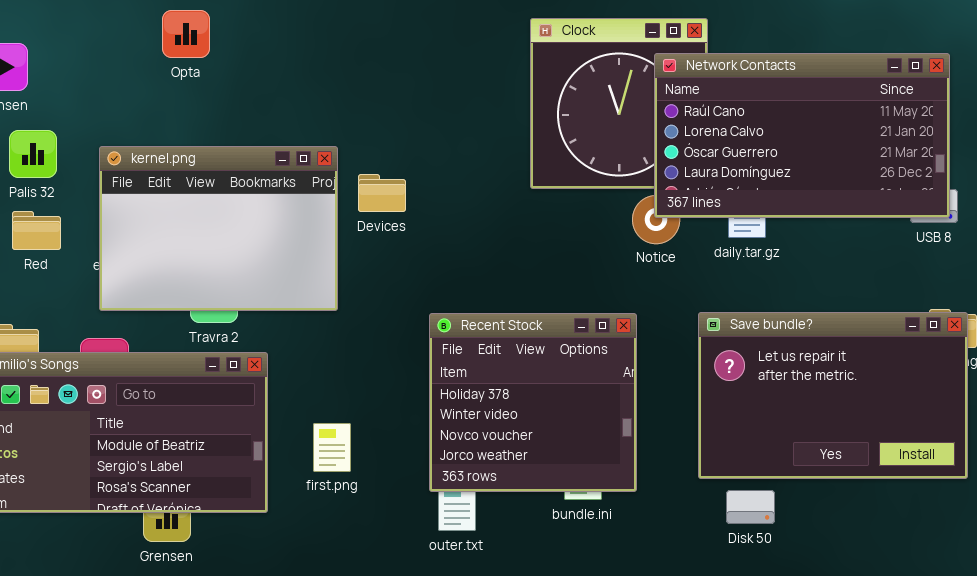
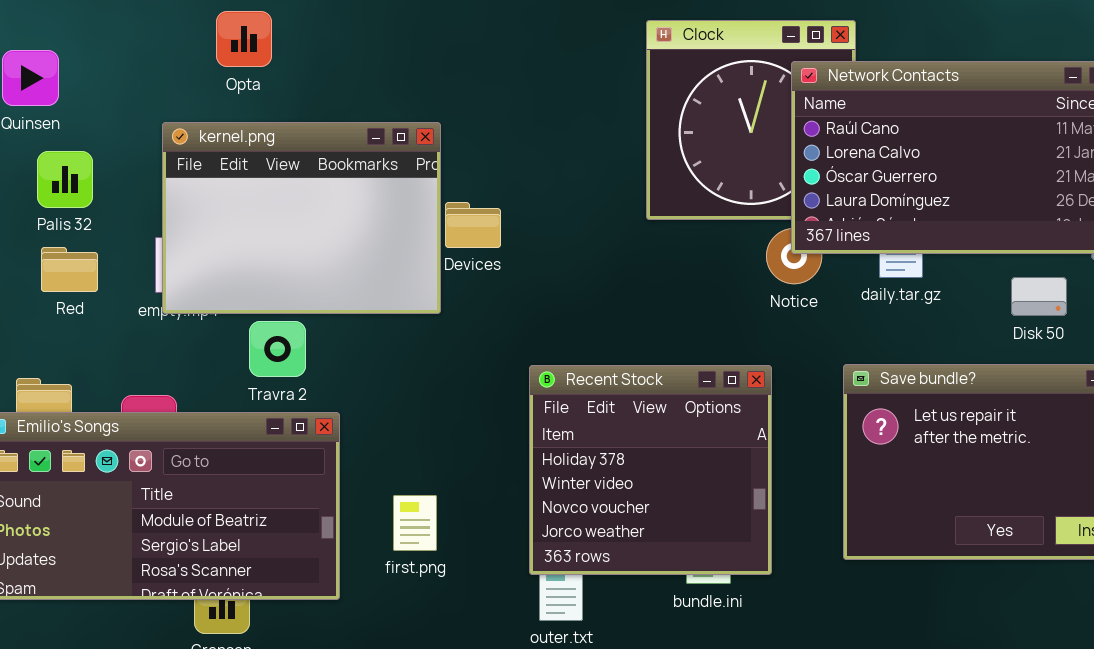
kernel.png: [99,146,338,311] -> [162,122,441,314], moved
Disk 50: [726,490,775,524] -> [1011,277,1067,316], moved

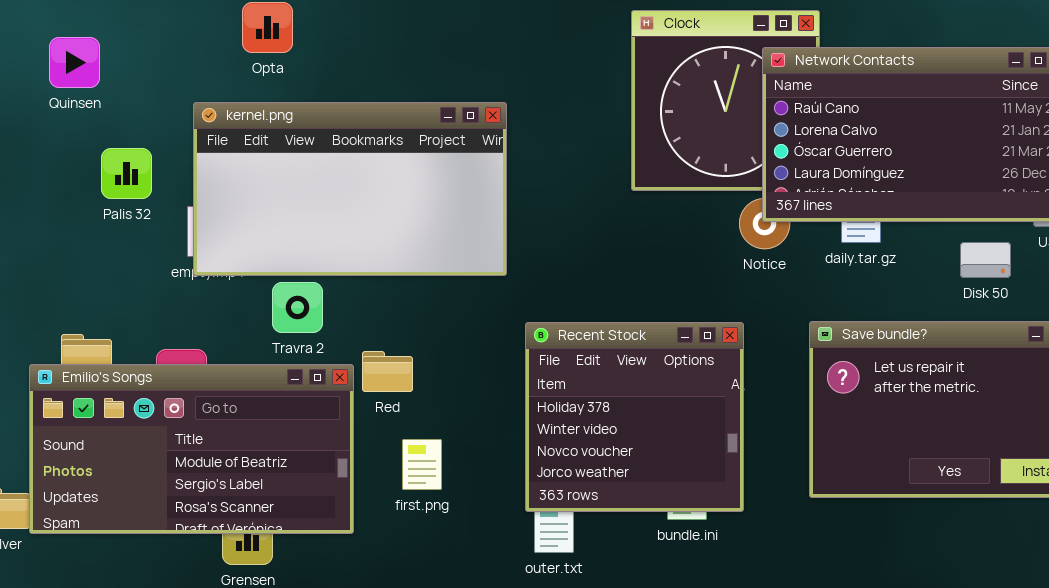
kernel.png: [162,122,441,314] -> [193,102,507,276], resized
Palis 32: [37,151,93,208] -> [101,148,152,199], moved
Red: [41,247,98,292] -> [362,351,413,392], moved

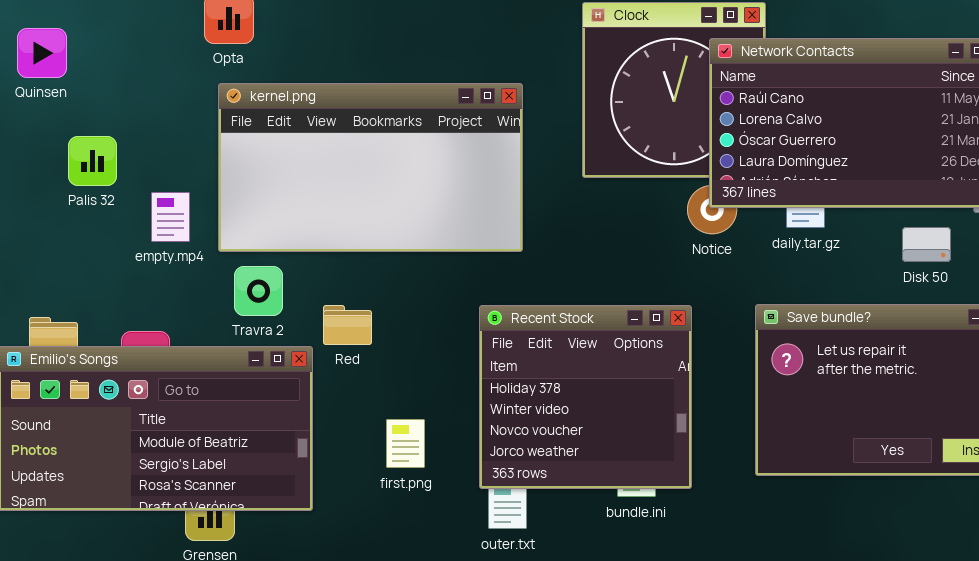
kernel.png: [193,102,507,276] -> [218,83,523,252], moved
Red: [362,351,413,392] -> [323,305,372,345], moved
first.png: [402,439,442,490] -> [386,419,425,468], moved

